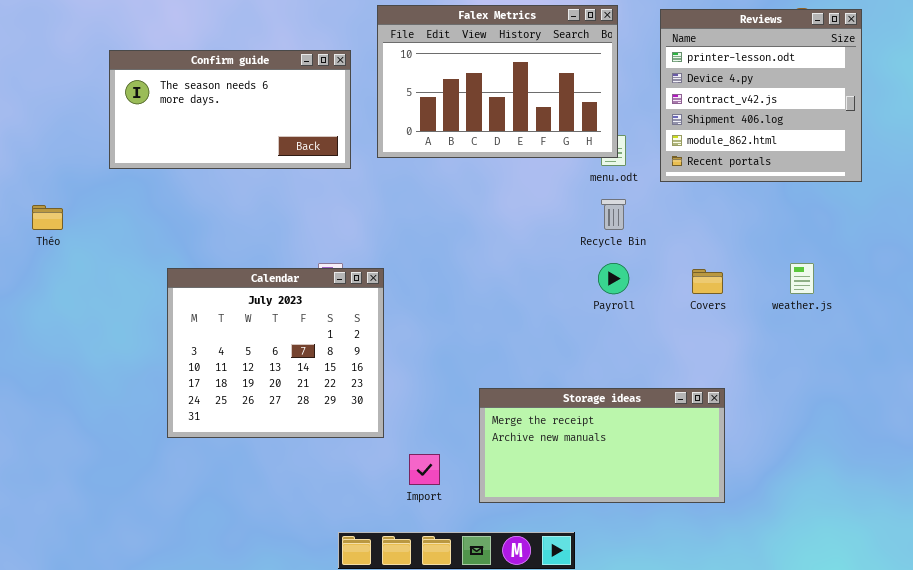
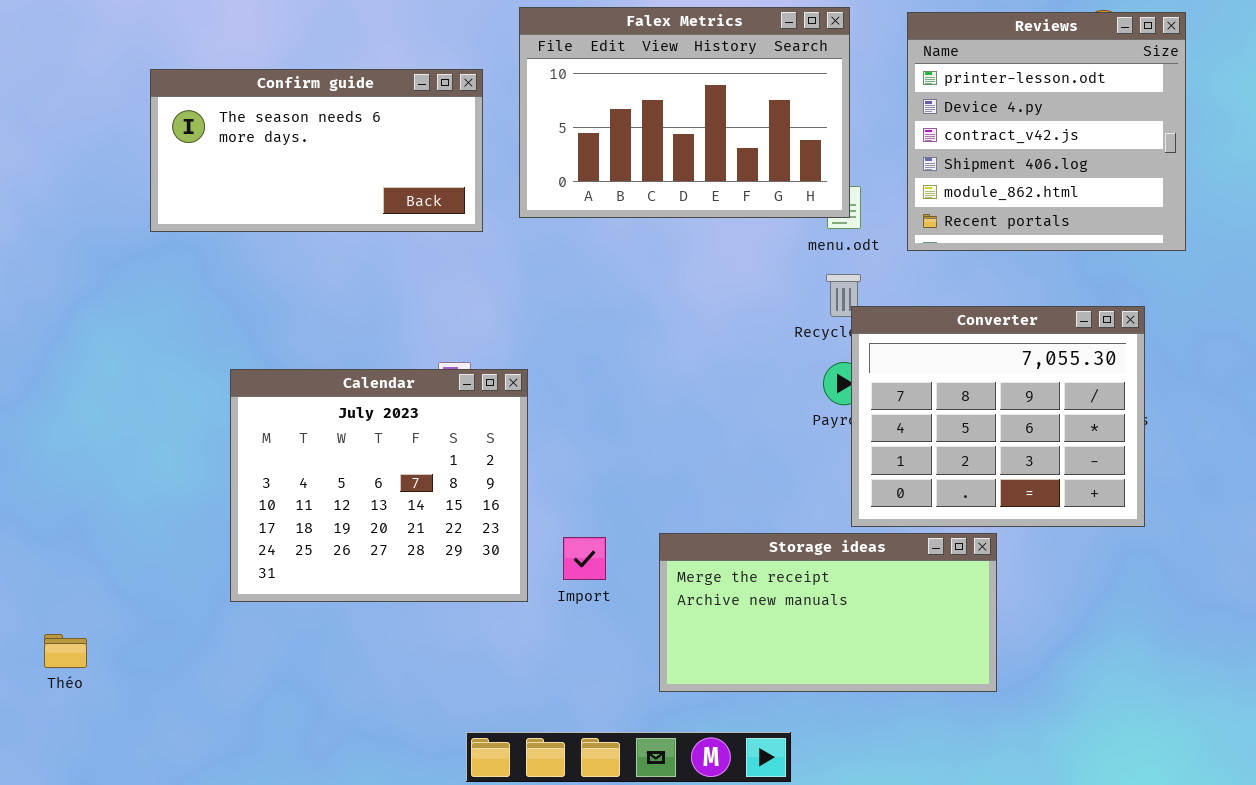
Théo: [32,205,63,230] -> [44,634,87,668], moved
Converter: none -> [851,306,1145,527], opened
Import: [409,454,440,485] -> [563,537,606,580], moved

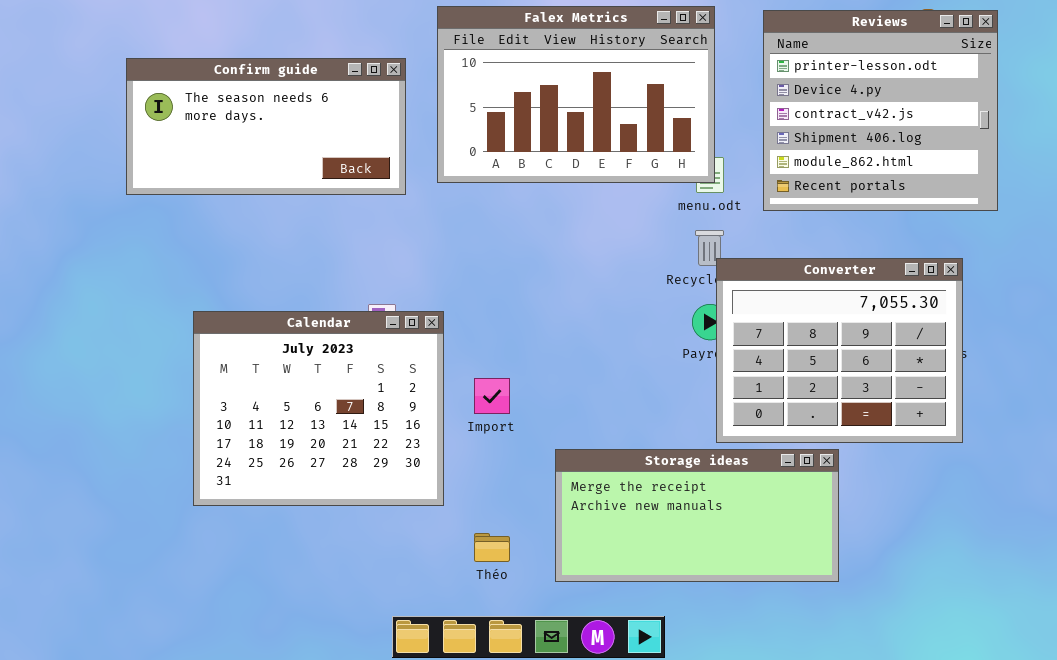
Import: [563,537,606,580] -> [474,378,510,414], moved
Théo: [44,634,87,668] -> [474,533,510,562], moved

